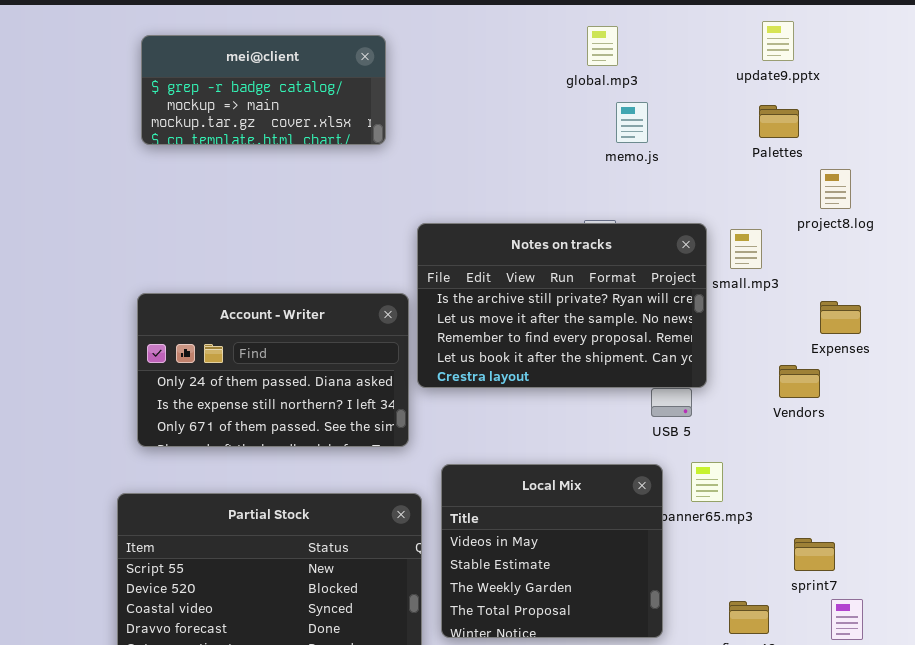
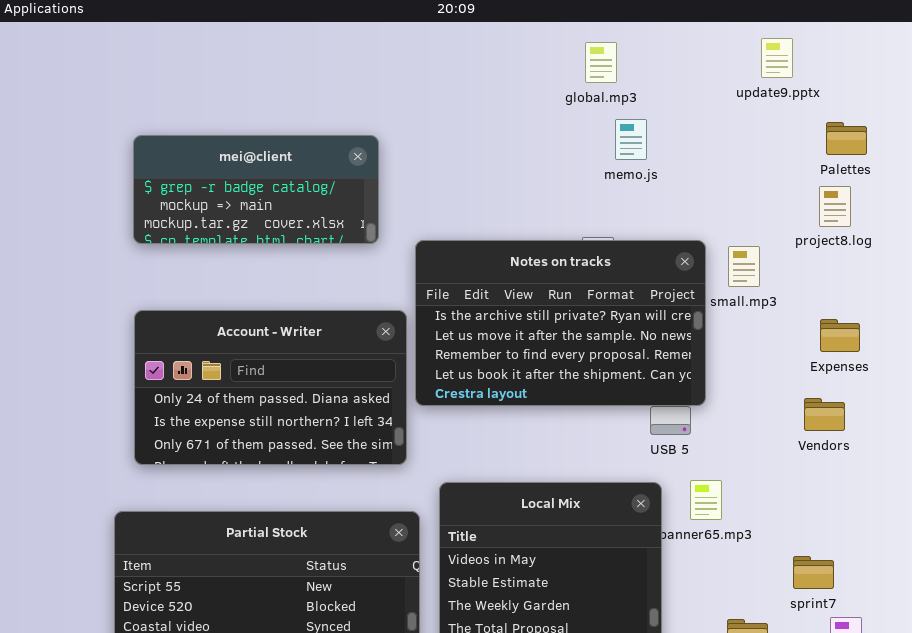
mei@client: [141,35,386,145] -> [133,135,379,244], moved
Palettes: [759,105,799,138] -> [826,122,867,155], moved
Vendors: [779,365,820,398] -> [804,398,845,431], moved

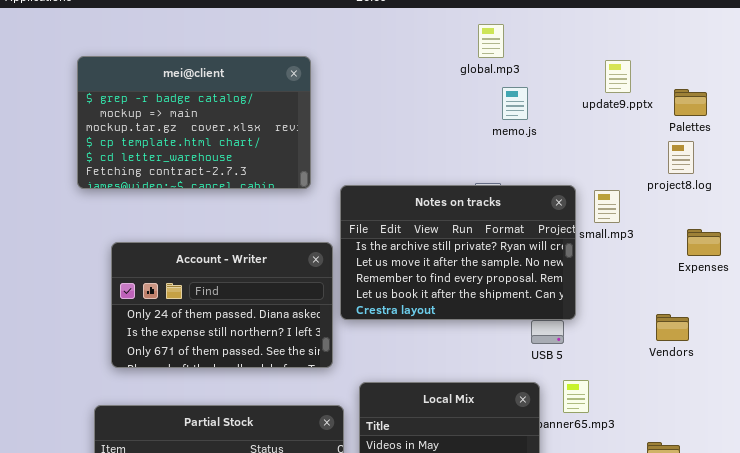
update9.pptx: [761,38,793,78] -> [605,60,631,93], moved
mei@client: [133,135,379,244] -> [77,56,311,189], resized
Expenses: [820,319,860,352] -> [687,229,721,256], moved

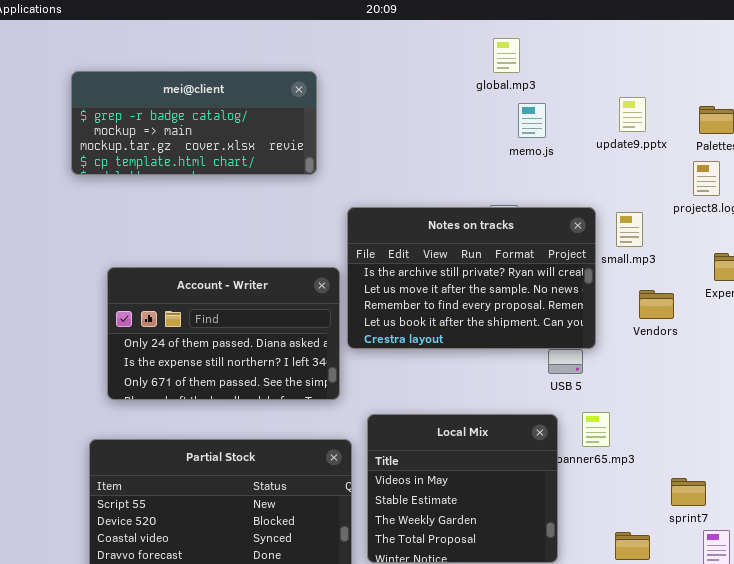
mei@client: [77,56,311,189] -> [71,71,317,175], resized
update9.pptx: [605,60,631,93] -> [619,97,646,132], moved
Vendors: [656,314,689,341] -> [639,290,674,319], moved

